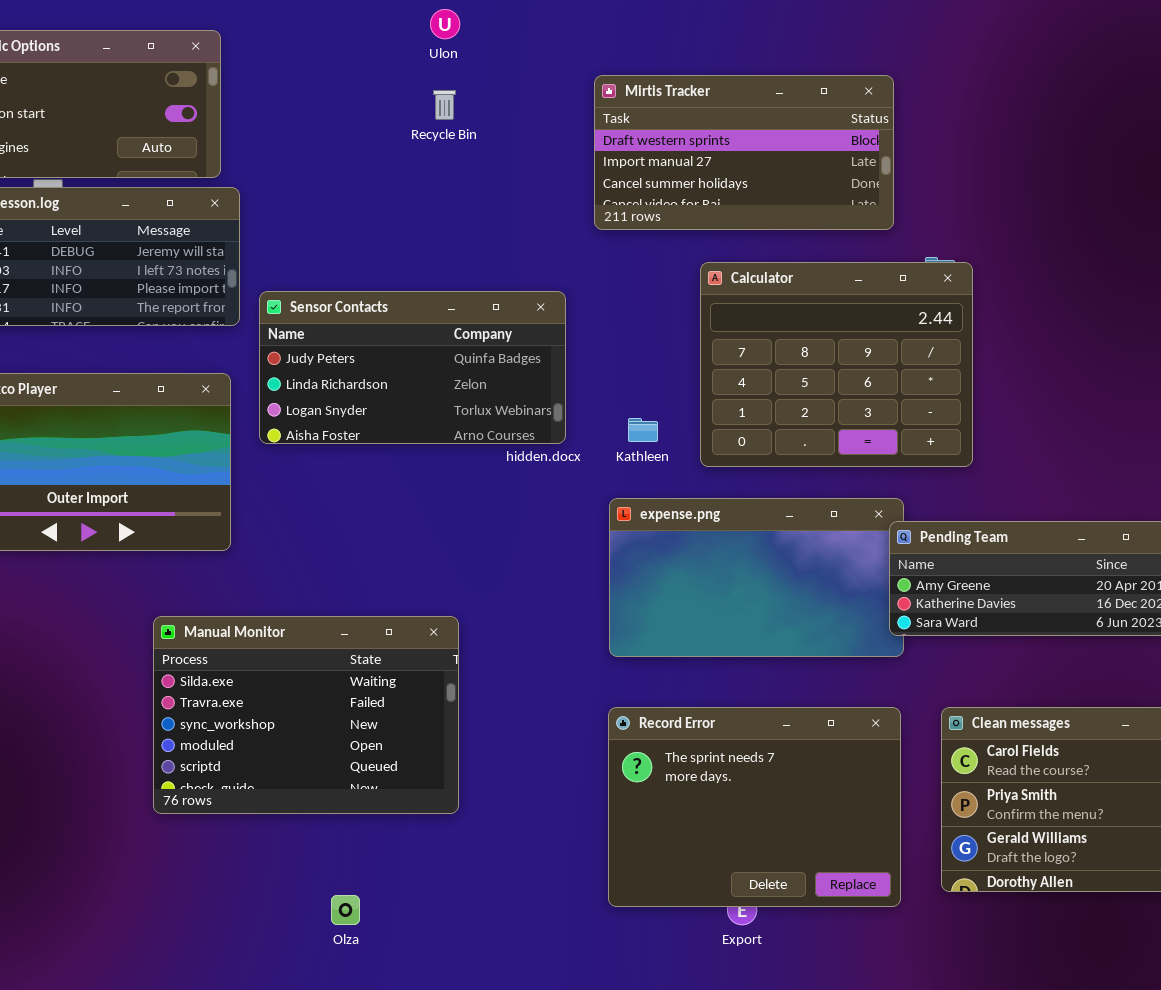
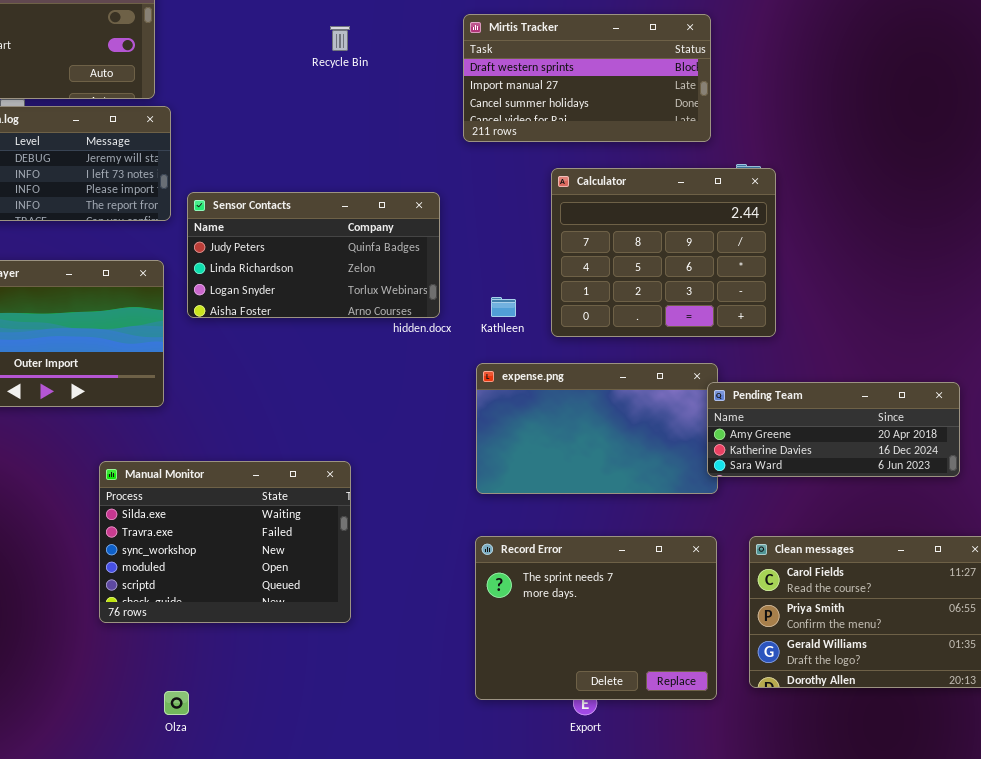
Olza: [331,895,360,925] -> [164,691,189,715], moved

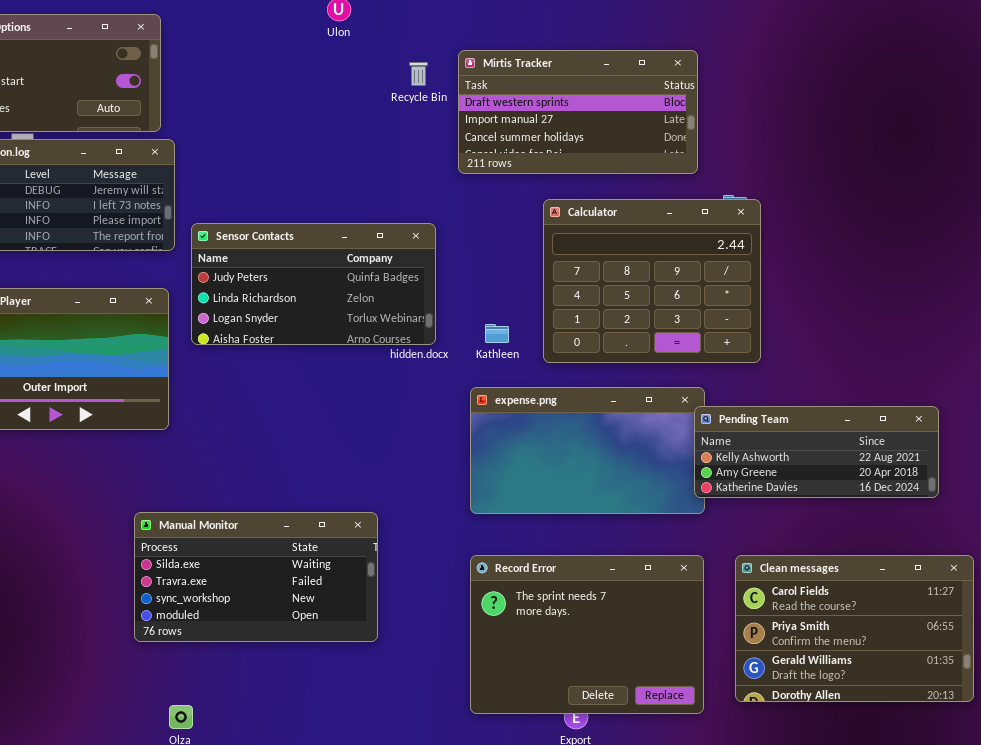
Recycle Bin: [330,26,350,51] -> [409,62,428,86], moved
Pending Team: [707,382,960,477] -> [694,406,939,498], scrolled up 1 row
Manual Monitor: [99,461,351,623] -> [134,512,378,642], moved, resized

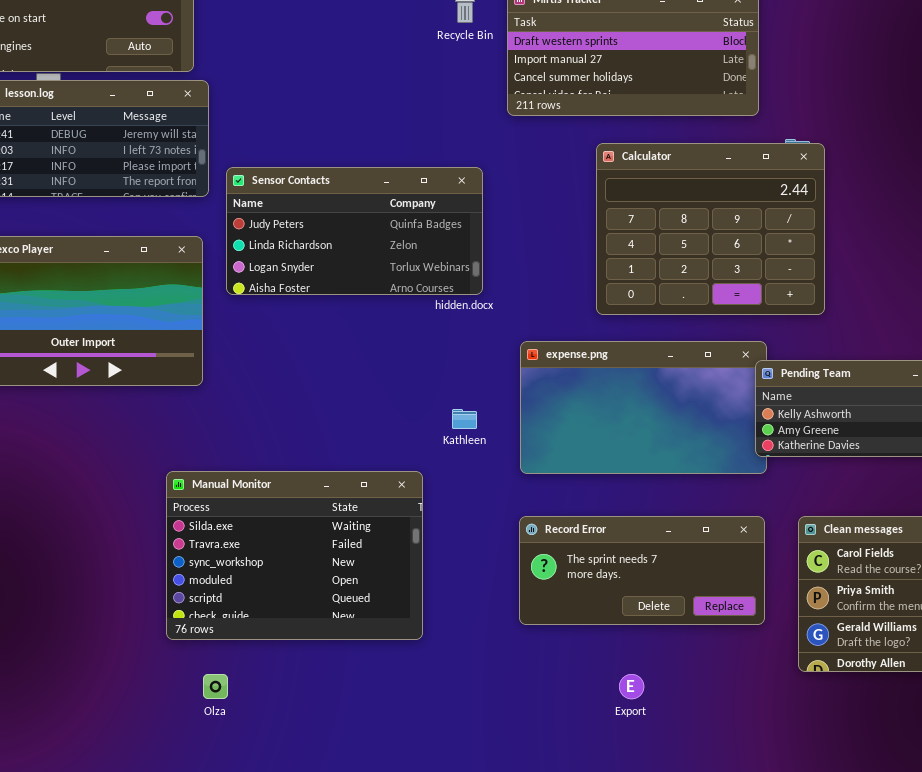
Kathleen: [485,324,509,343] -> [452,409,477,429], moved
Manual Monitor: [134,512,378,642] -> [166,471,423,640], resized
Record Error: [470,555,704,714] -> [519,516,765,625], resized

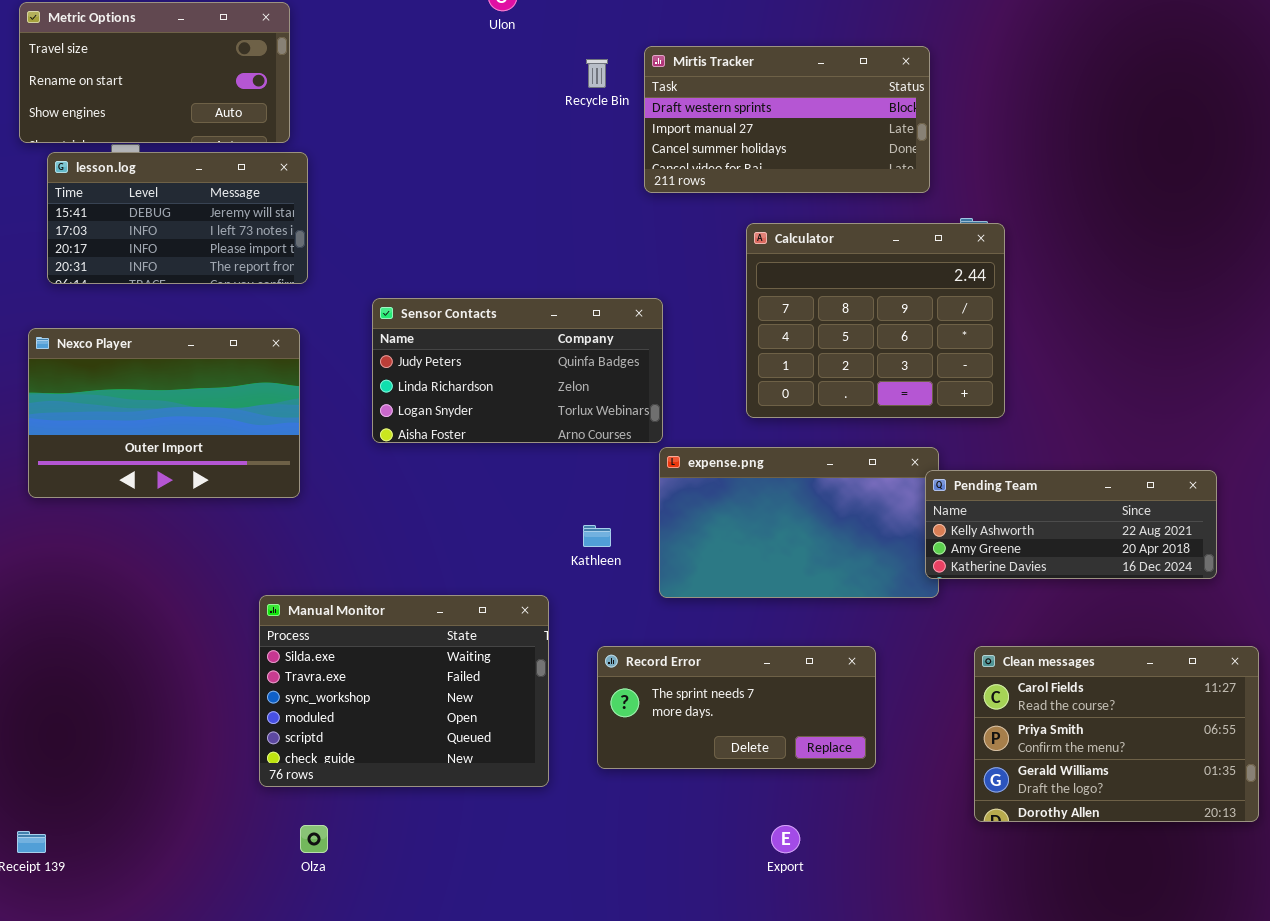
Sensor Contacts: [226,167,483,295] -> [372,298,663,443], moved
Record Error: [519,516,765,625] -> [597,646,876,769], moved

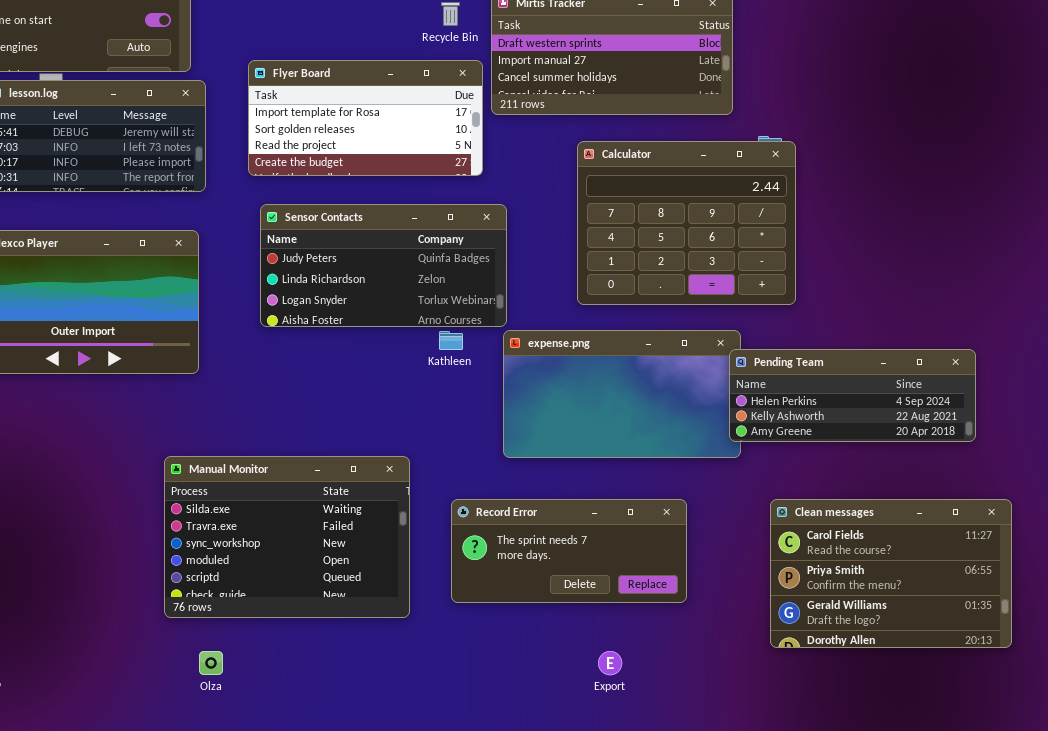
Flyer Board: none -> [248,60,483,176], opened
Pending Team: [925,470,1217,579] -> [729,349,976,442], scrolled up 1 row
Kathleen: [583,525,611,547] -> [439,331,463,350], moved

